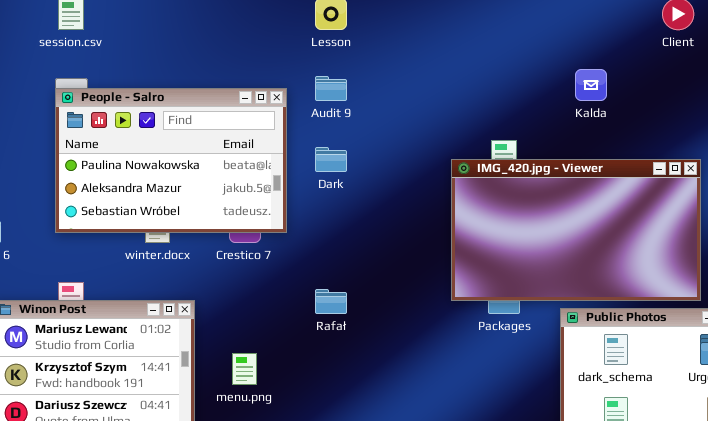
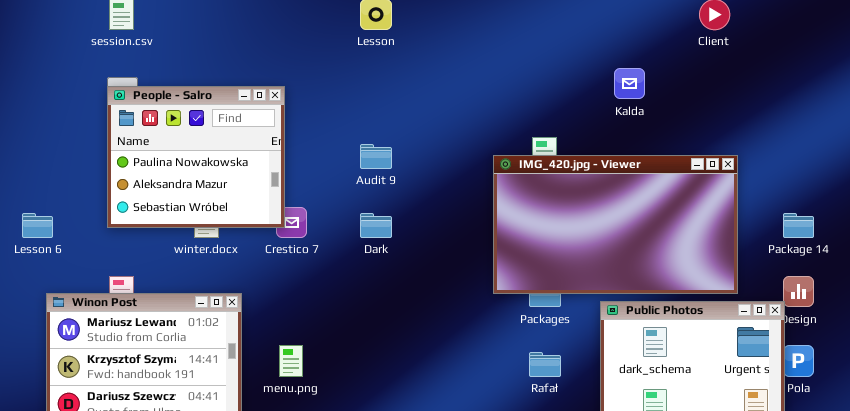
Audit 9: [315,76,347,101] -> [360,144,392,169], moved
People - Salro: [55,88,287,233] -> [107,86,285,228], resized
Dark: [315,147,347,172] -> [360,213,392,238], moved
Rafał: [315,289,347,314] -> [529,352,561,377], moved

